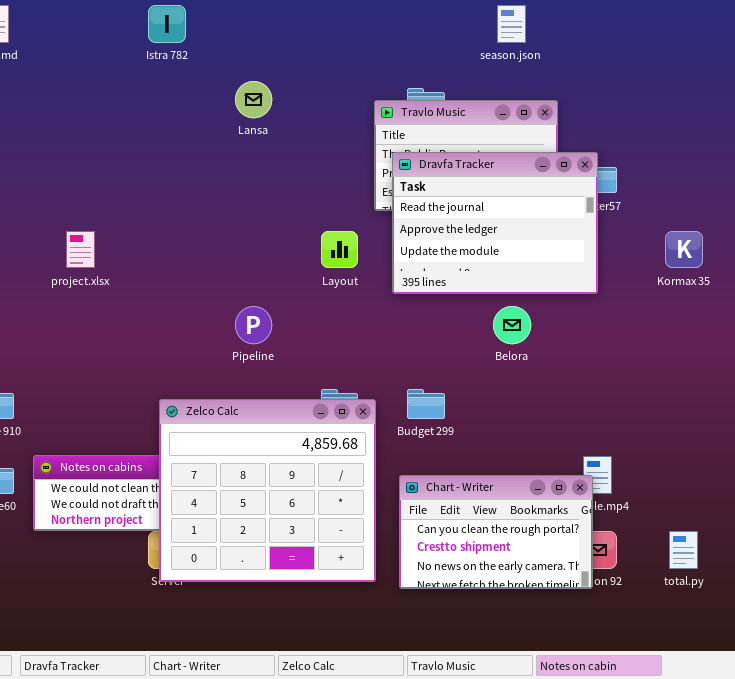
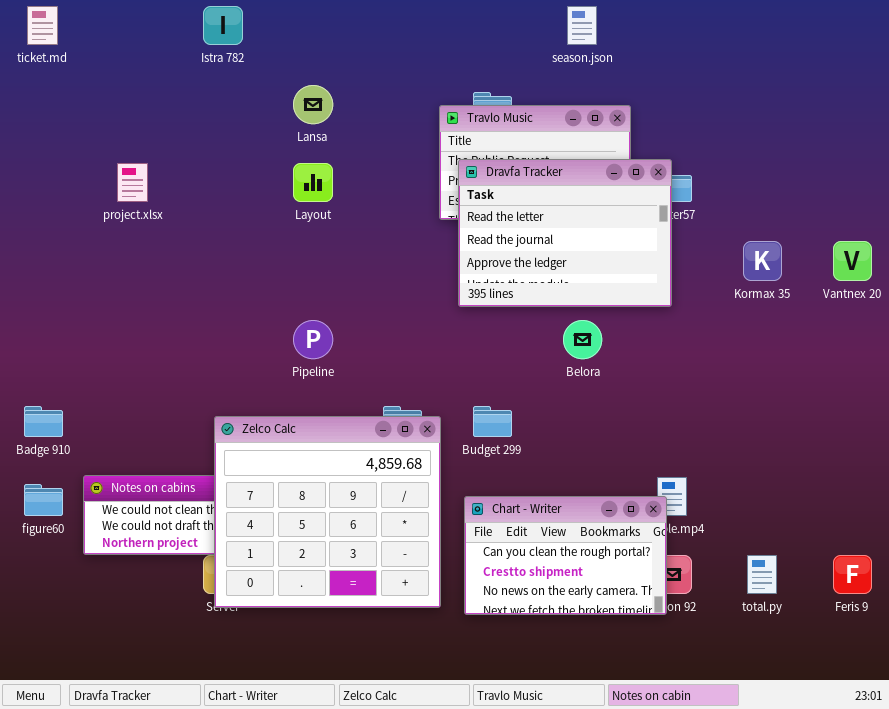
Dravfa Tracker: [392,152,598,294] -> [458,159,672,307], scrolled up 1 row
project.xlsx: [66,231,95,268] -> [117,163,148,202], moved
Layout: [321,231,358,268] -> [293,163,333,202], moved

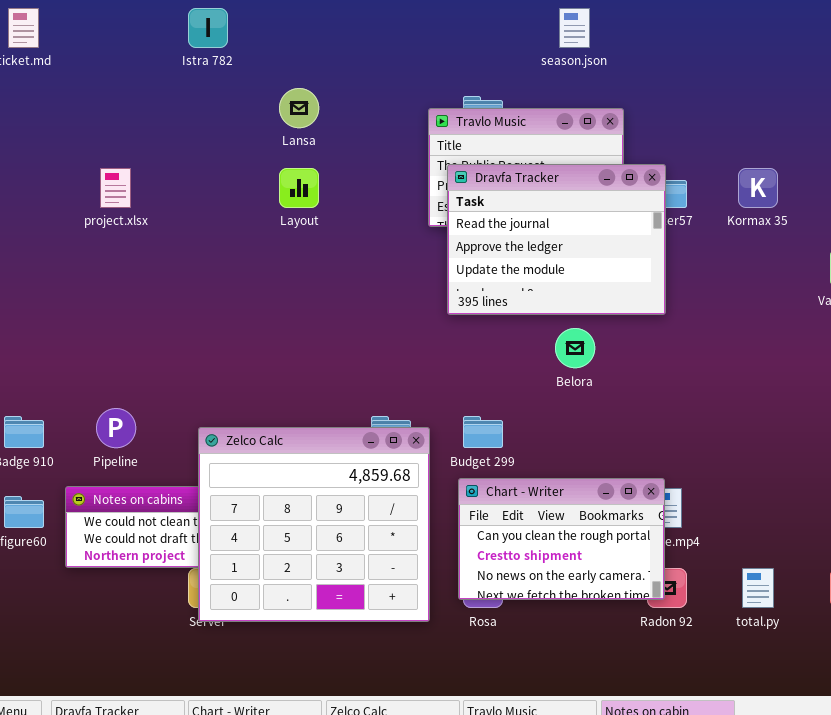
Dravfa Tracker: [458,159,672,307] -> [447,164,666,315], scrolled down 1 row
Kormax 35: [743,241,782,281] -> [738,168,778,208], moved
Pipeline: [293,320,333,359] -> [96,408,136,448], moved
Chart - Writer: [464,496,667,615] -> [458,478,665,600], moved

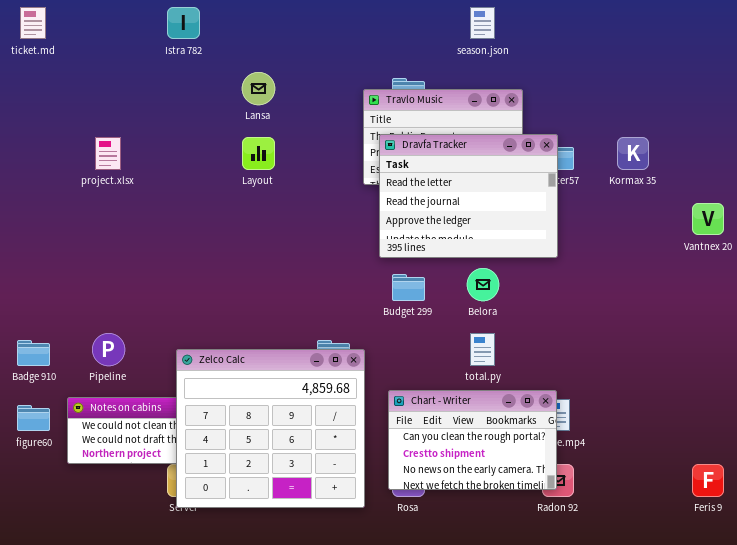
Dravfa Tracker: [447,164,666,315] -> [379,134,558,258], scrolled up 1 row
Budget 299: [463,416,503,448] -> [392,274,425,301], moved
total.py: [742,568,774,608] -> [470,333,495,366], moved

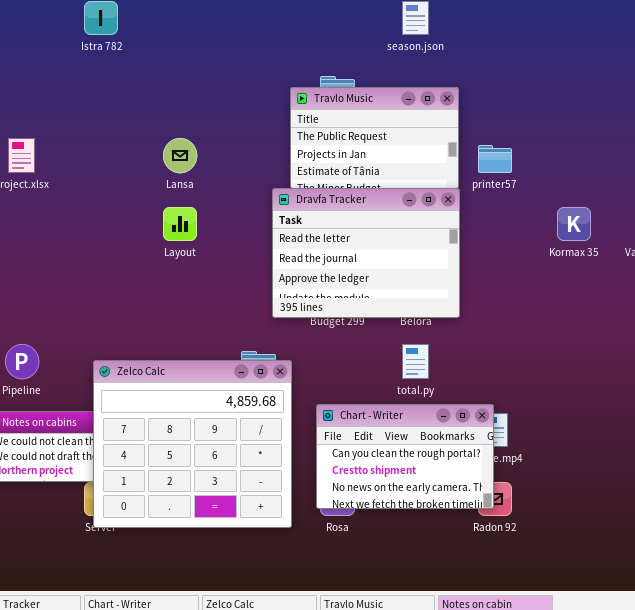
Lansa: [242,72,275,105] -> [163,138,197,173], moved
Dravfa Tracker: [379,134,558,258] -> [272,188,460,318], moved
Layout: [242,137,275,170] -> [163,207,197,241], moved
Kormax 35: [617,137,649,170] -> [557,207,591,241], moved

